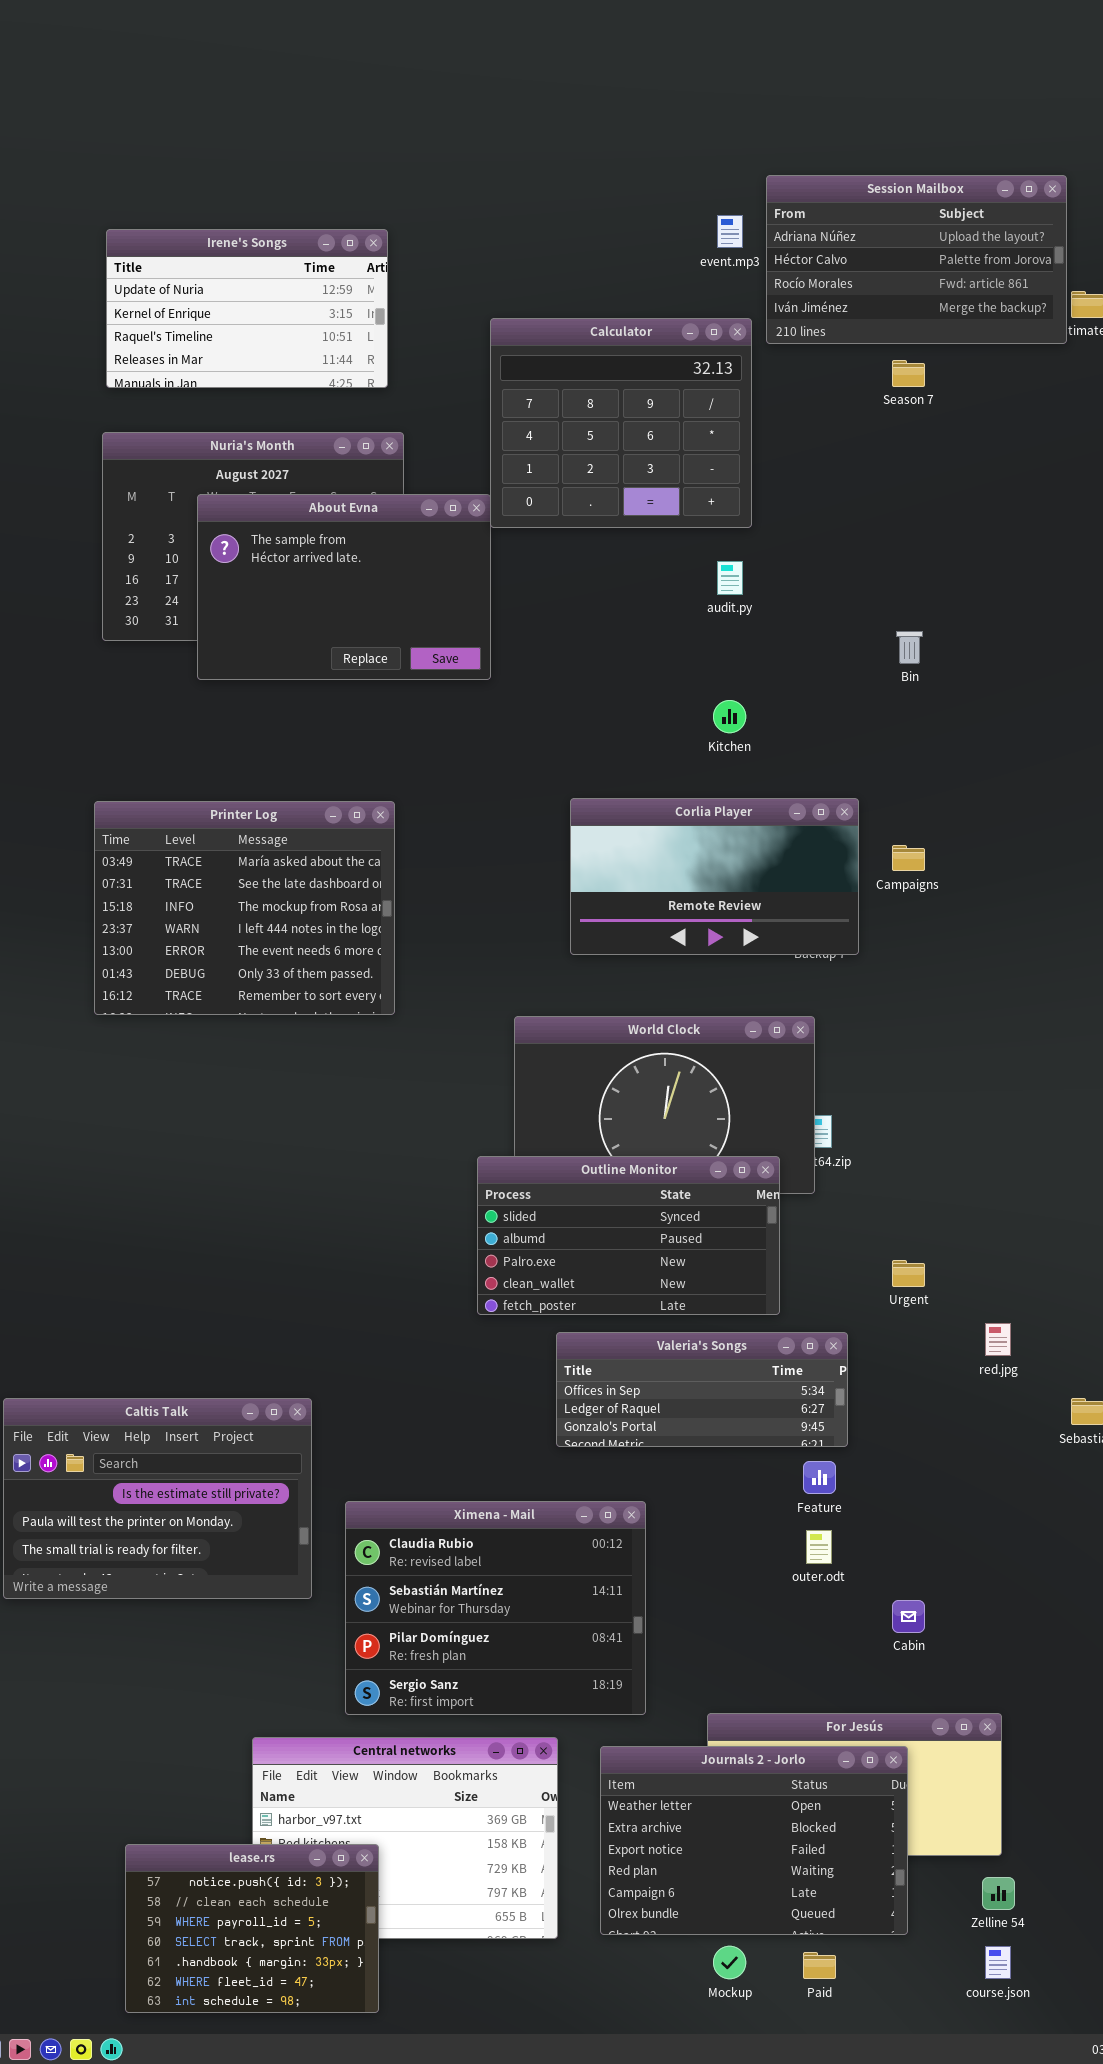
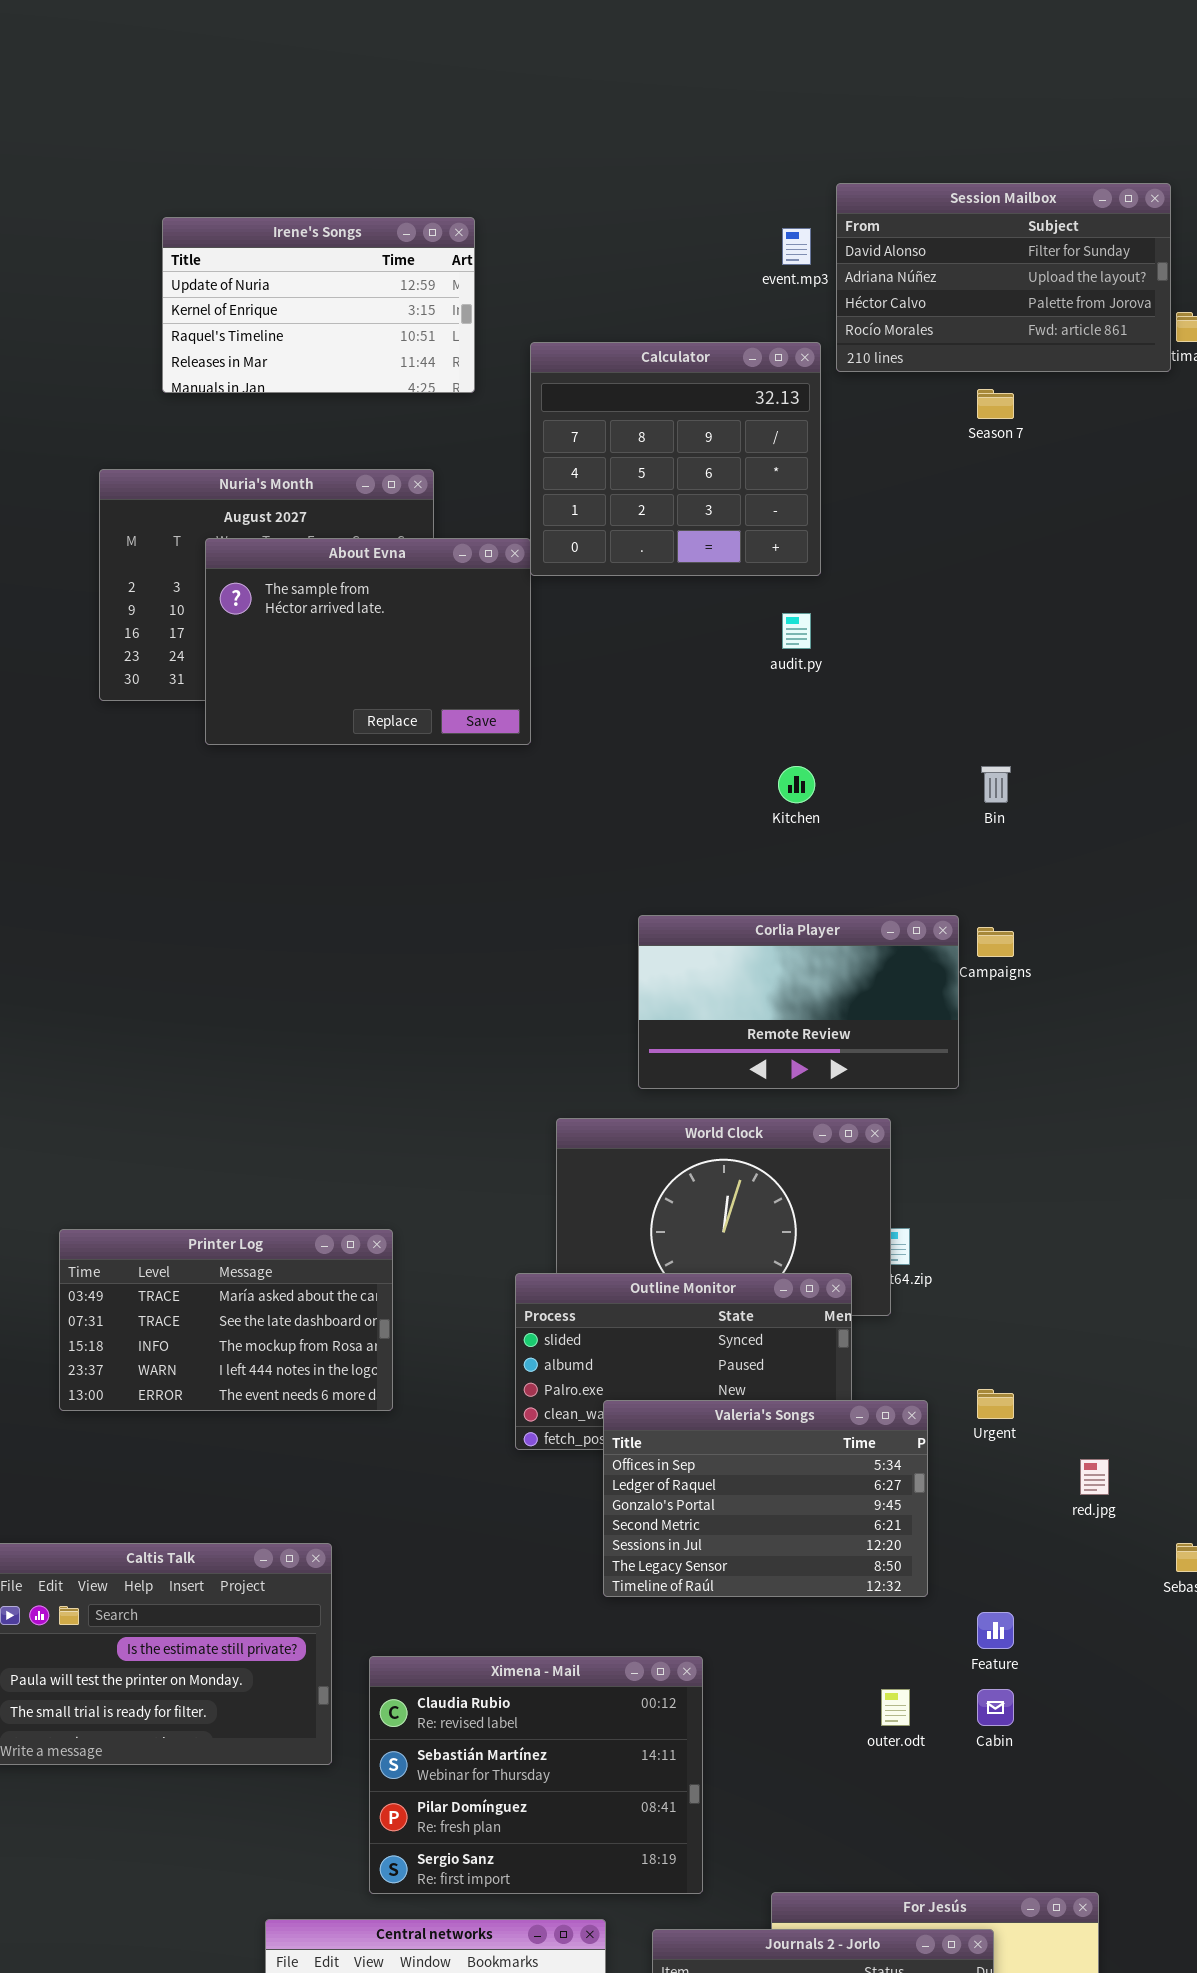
Session Mailbox: [766,175,1067,344] -> [836,183,1171,372], scrolled up 1 row
Irene's Songs: [106,229,388,388] -> [162,217,475,393], moved
Bin: [896,631,923,664] -> [981,766,1011,803], moved
Corlia Player: [570,798,859,955] -> [638,915,959,1089], moved
Printer Log: [94,801,395,1015] -> [59,1229,393,1411], moved, resized
Valeria's Songs: [556,1332,848,1447] -> [603,1400,928,1597], resized
Feature: [803,1461,836,1494] -> [977,1612,1014,1649], moved
Cabin: [892,1600,925,1633] -> [977,1689,1014,1726], moved

